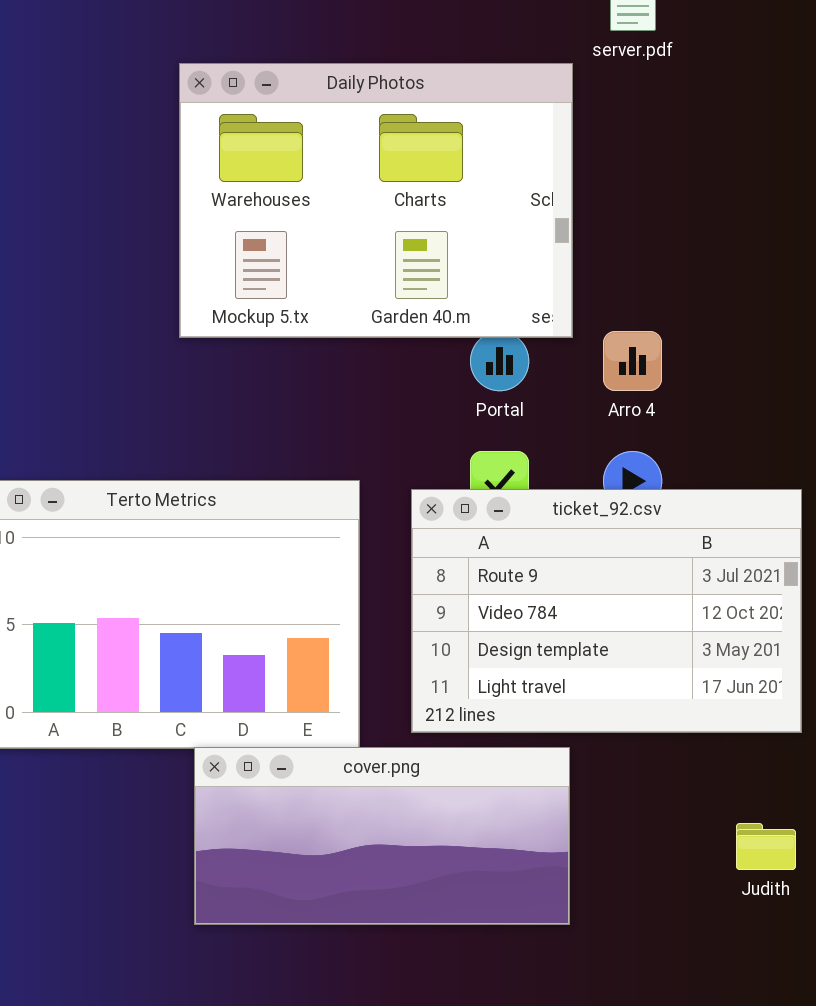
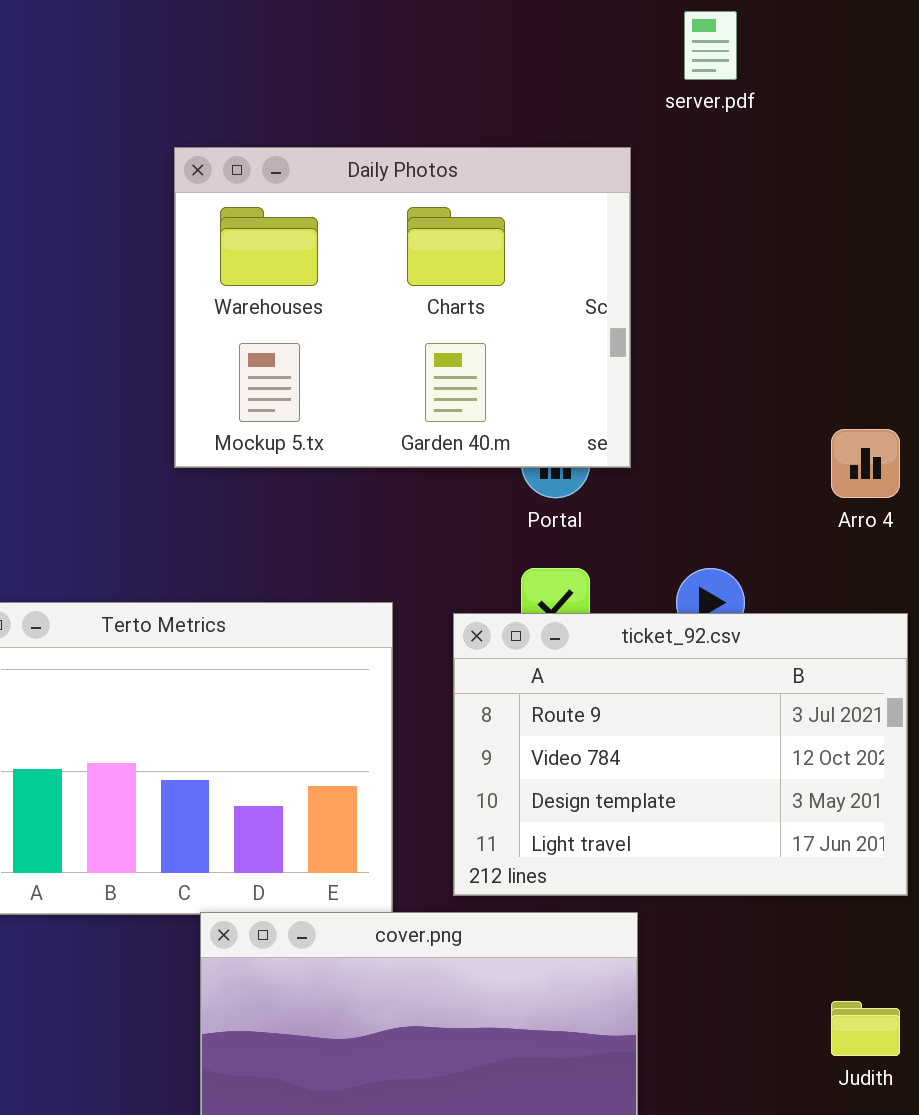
Daily Photos: [179,63,573,338] -> [174,147,631,468], moved
Arro 4: [603,331,662,391] -> [831,429,900,498], moved

